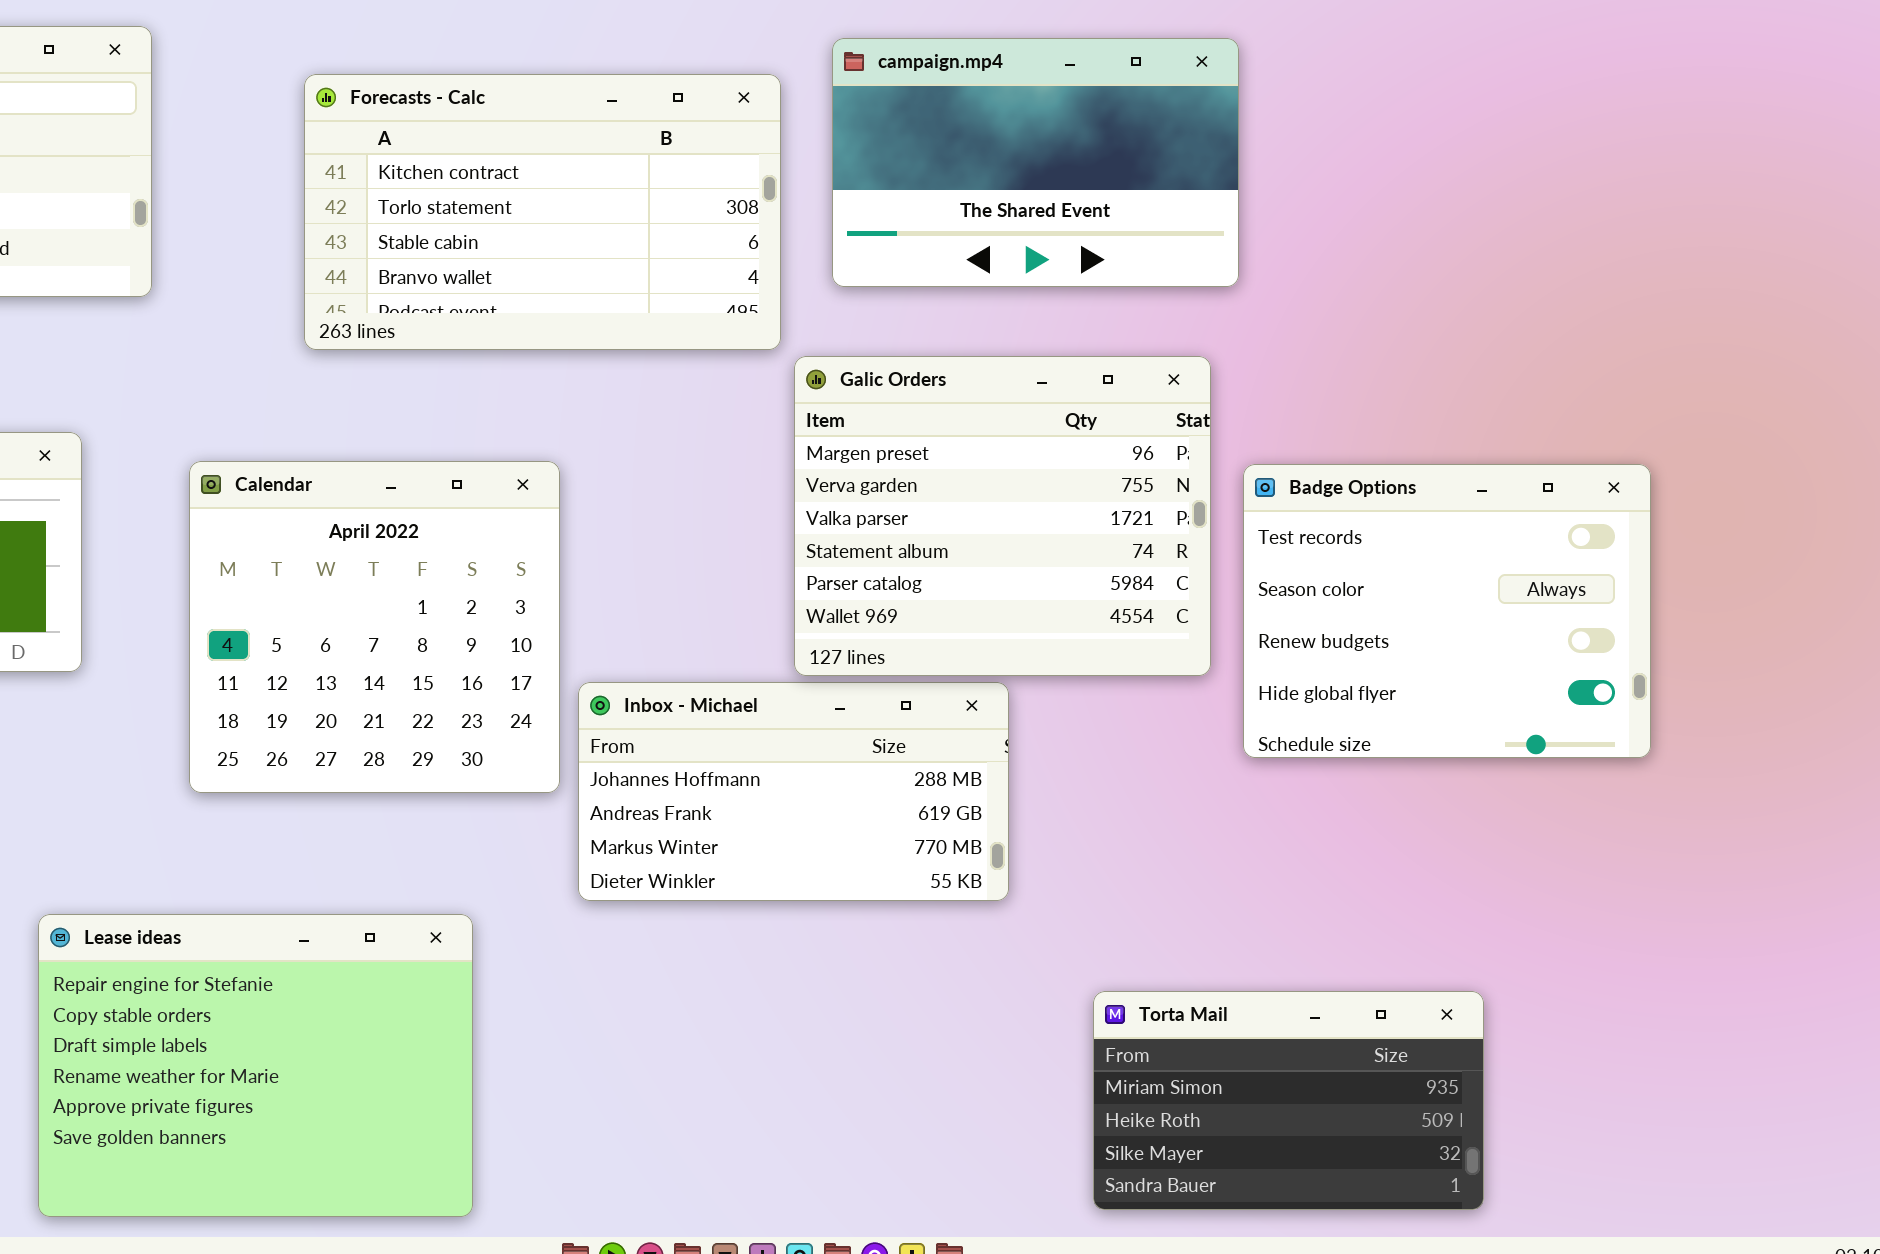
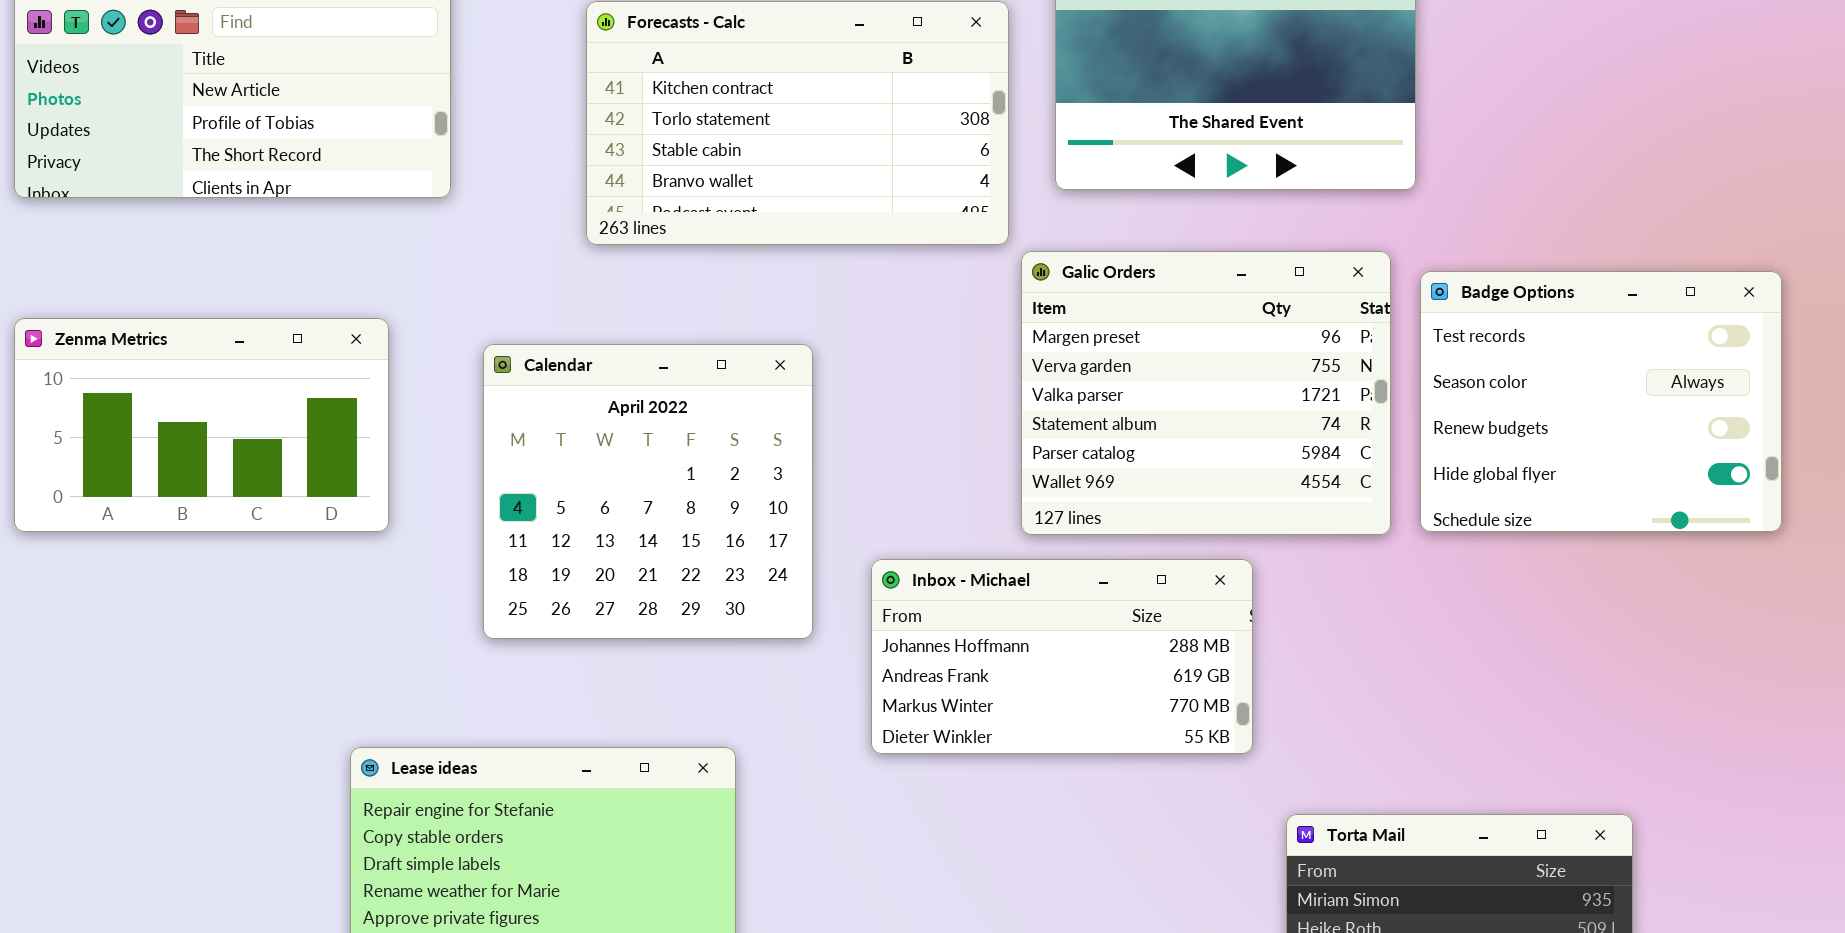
Badge Options: [1243,464,1651,758] -> [1420,271,1782,532], moved
Inbox - Michael: [578,682,1009,901] -> [871,559,1253,754], moved

